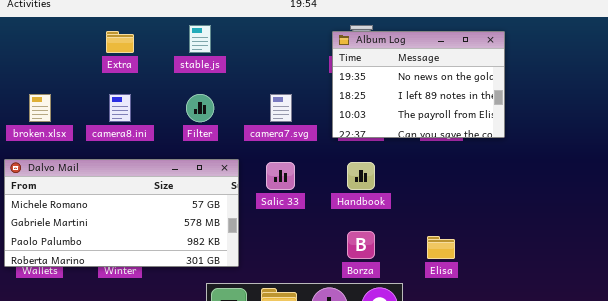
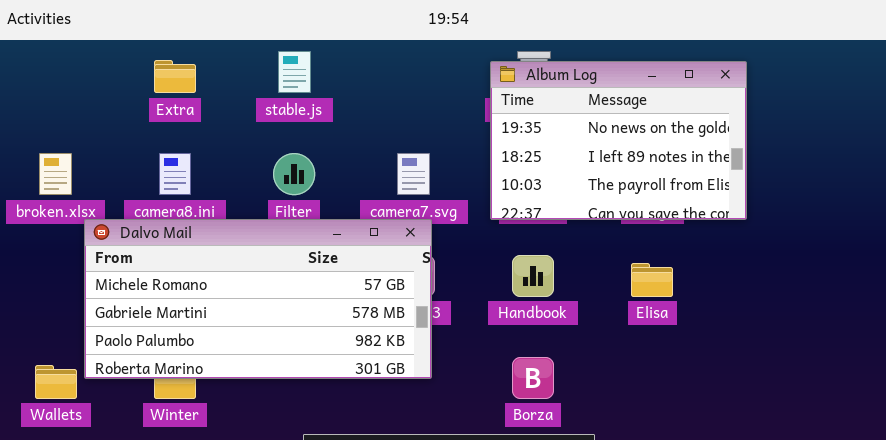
Dalvo Mail: [4,159,239,267] -> [84,219,432,379], moved
Elisa: [427,236,455,259] -> [631,263,673,297], moved

